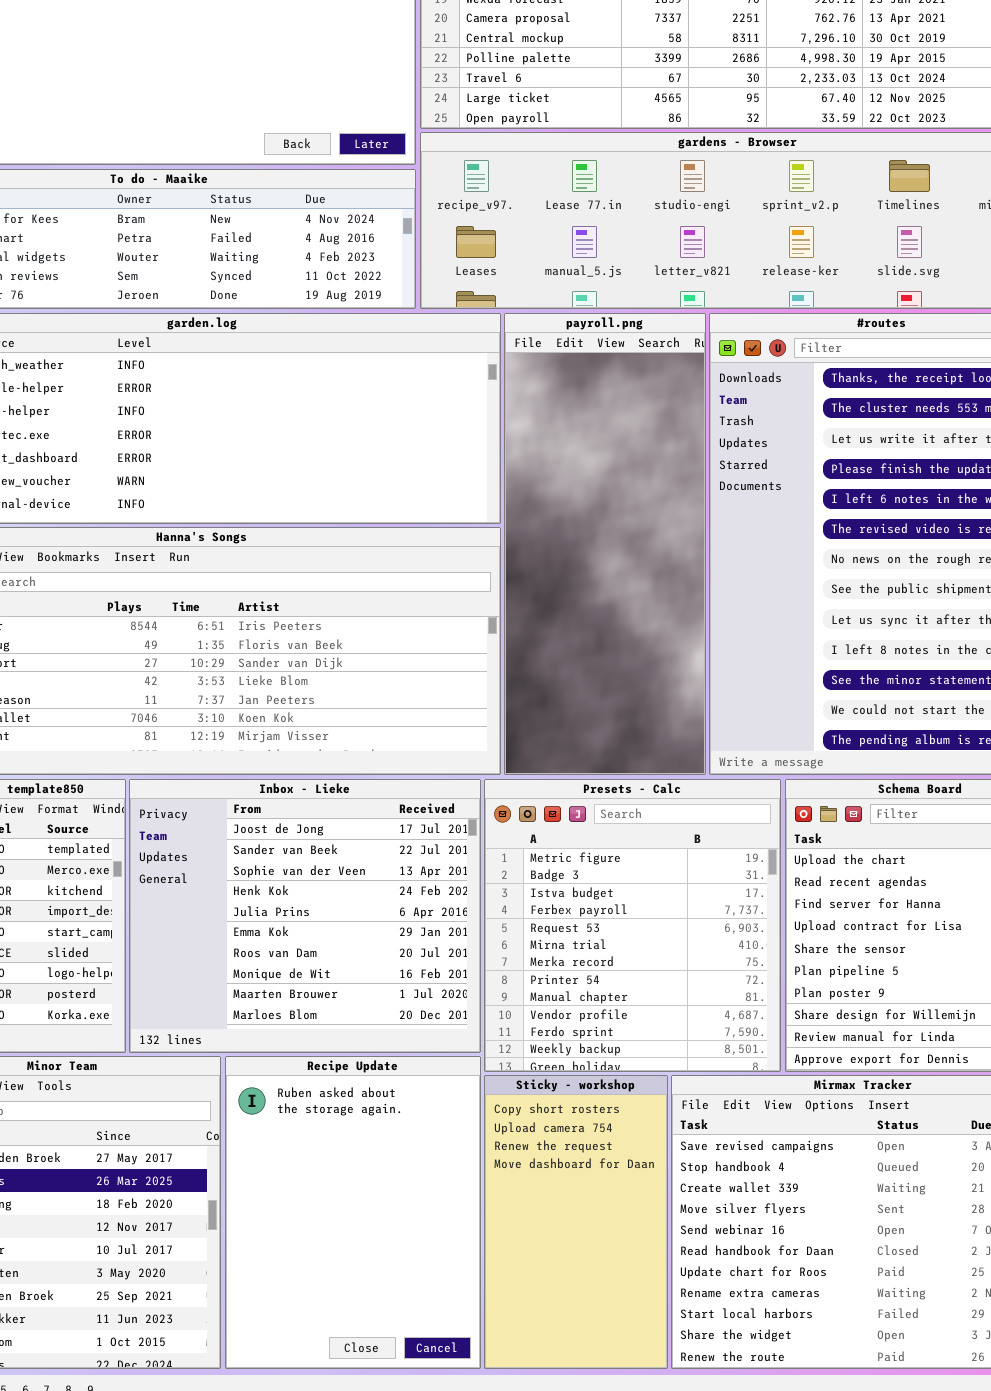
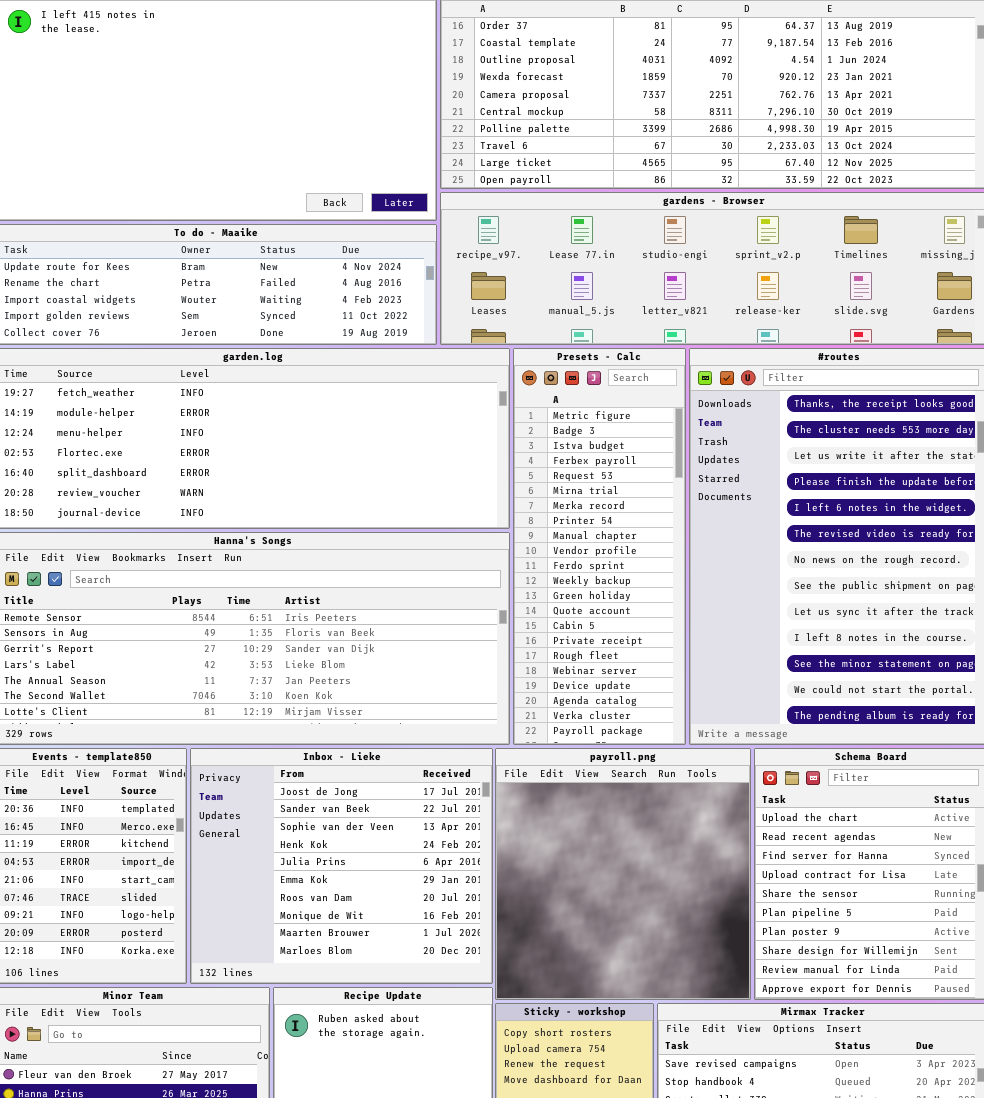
payroll.png: [504,313,706,775] -> [495,748,751,1000], moved, resized
Presets - Calc: [484,779,781,1072] -> [513,348,686,745], moved, resized

